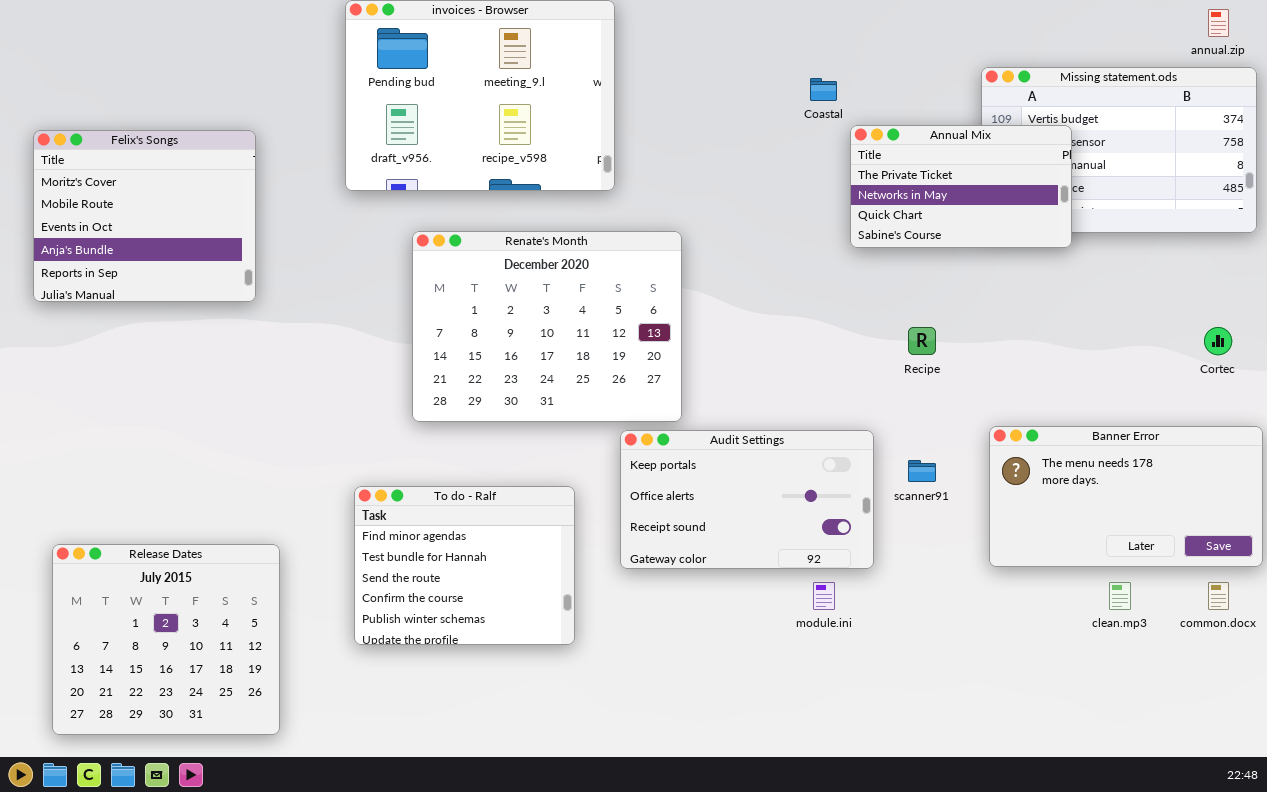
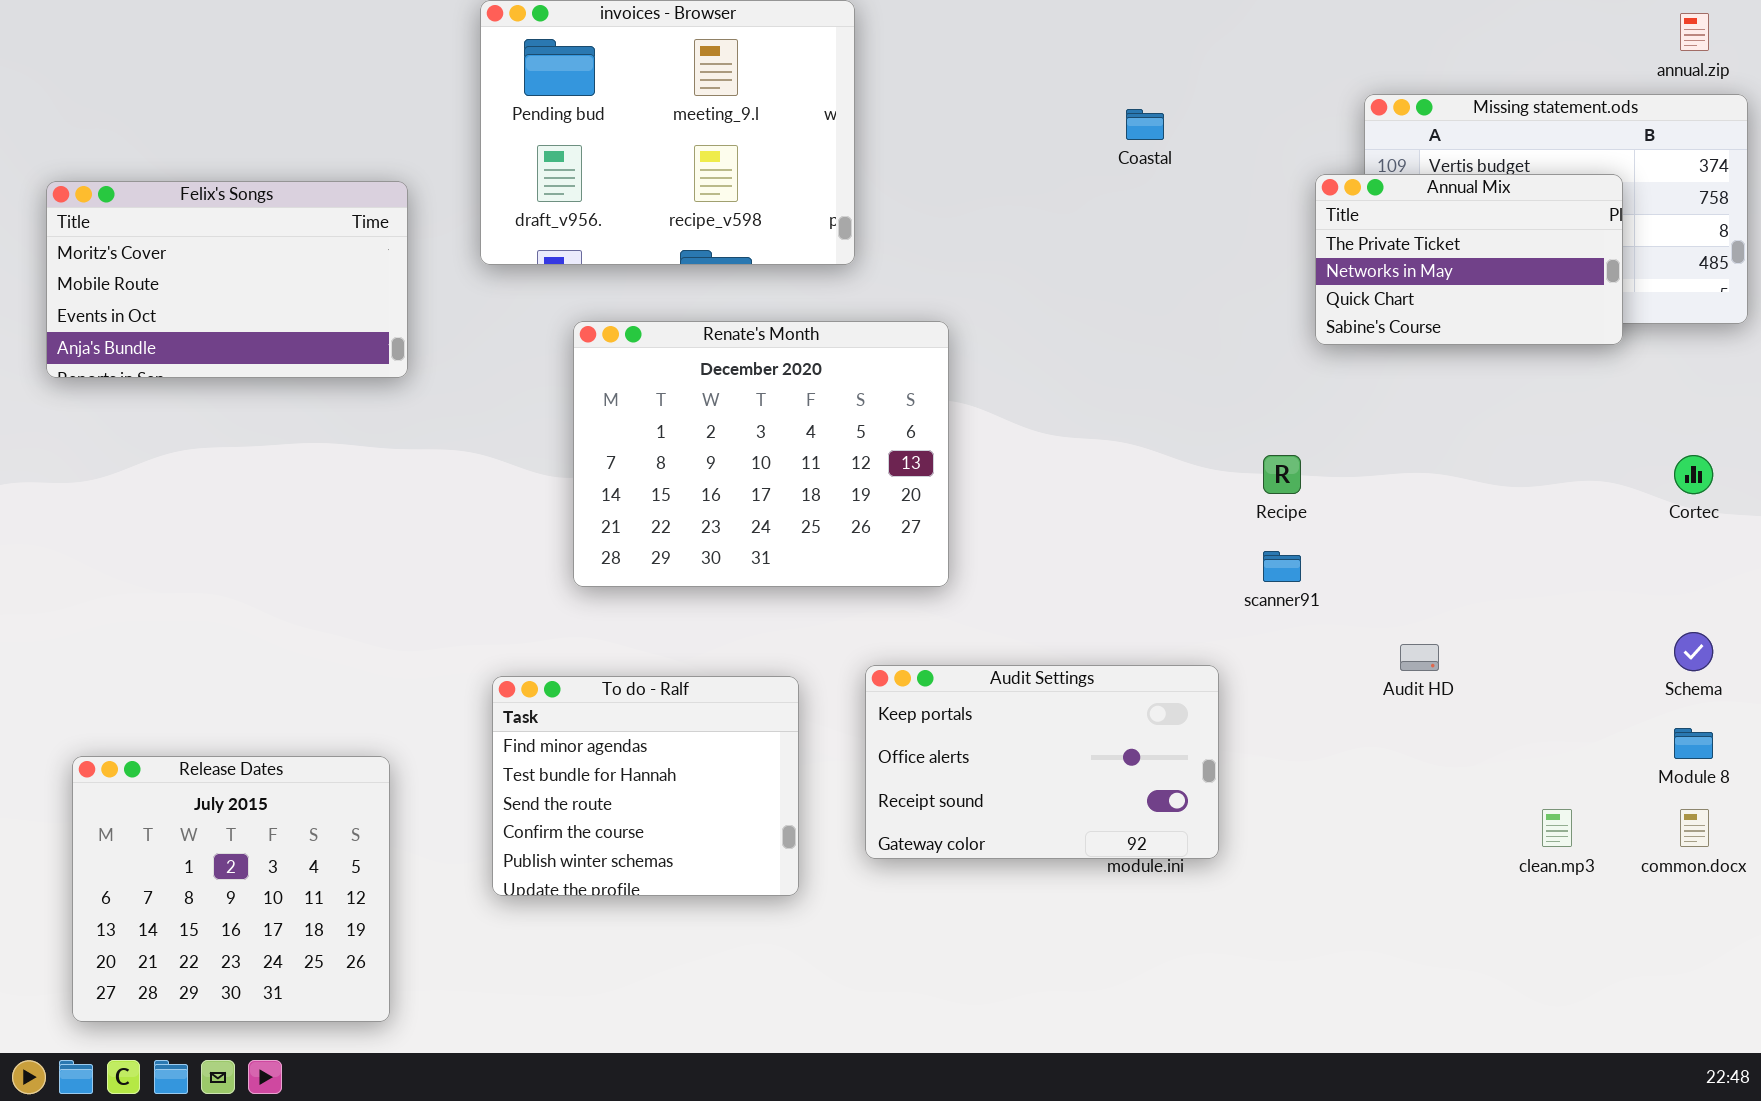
Annual Mix: [850,125,1072,248] -> [1315,174,1623,345], moved
Felix's Songs: [33,130,256,302] -> [46,181,408,378], resized
Banner Error: [989,426,1263,567] -> none, closed
Audit Settings: [620,430,874,569] -> [865,665,1219,859], moved
scanner91: [908,460,936,482] -> [1263,551,1301,582], moved

